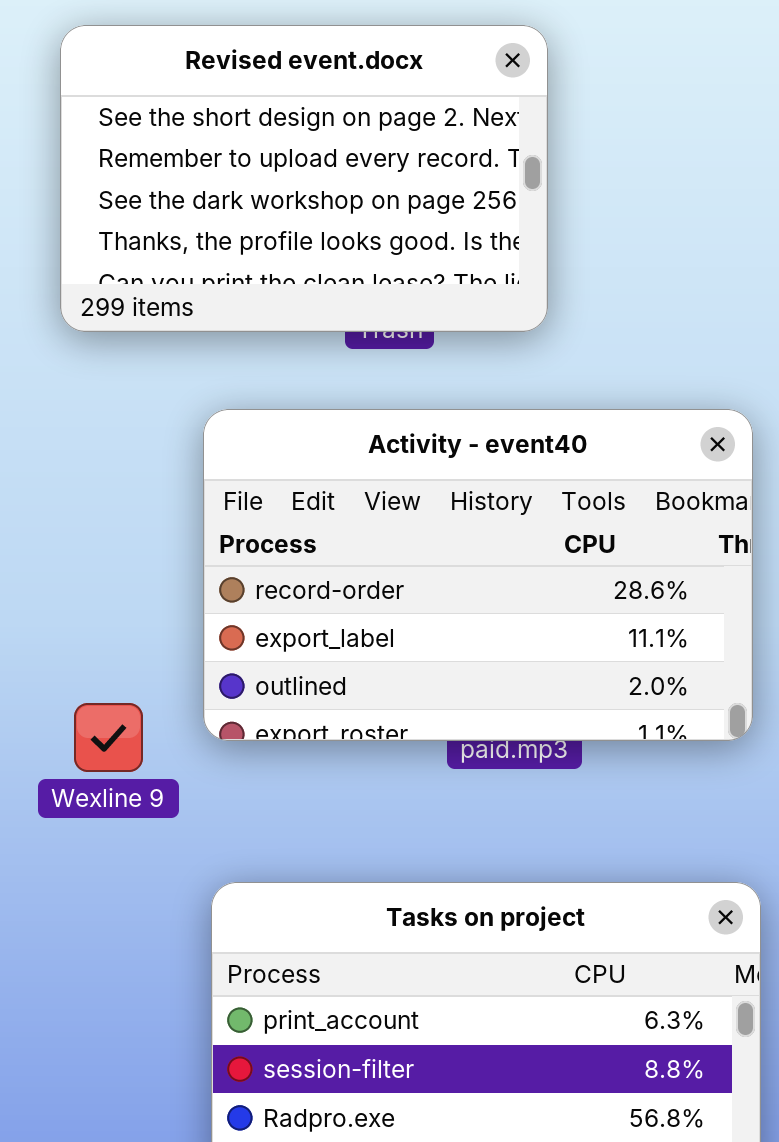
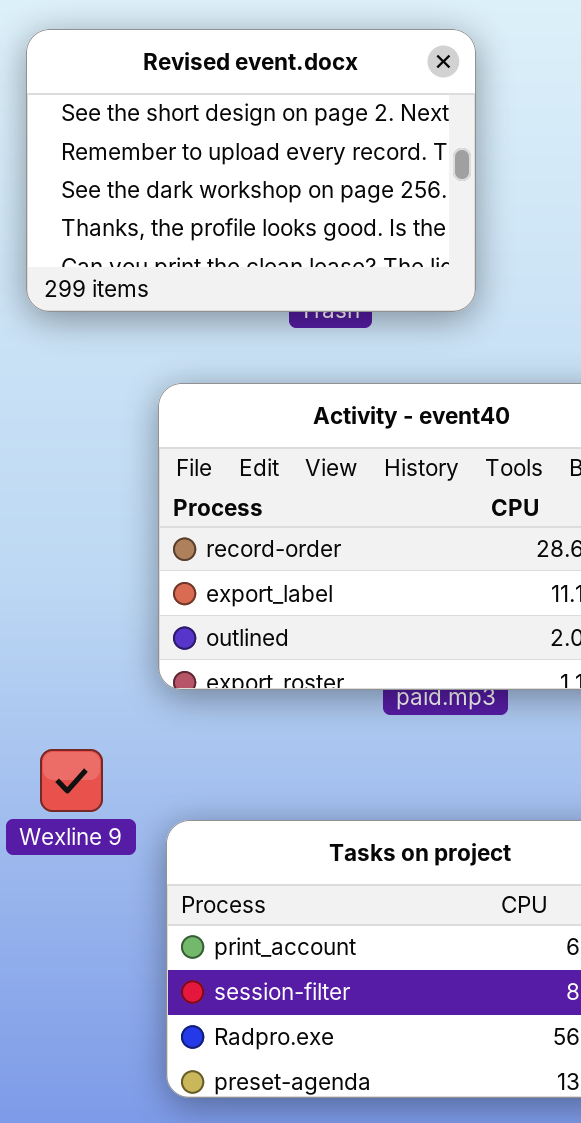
Wexline 9: [74,703,143,772] -> [40,749,103,812], moved

